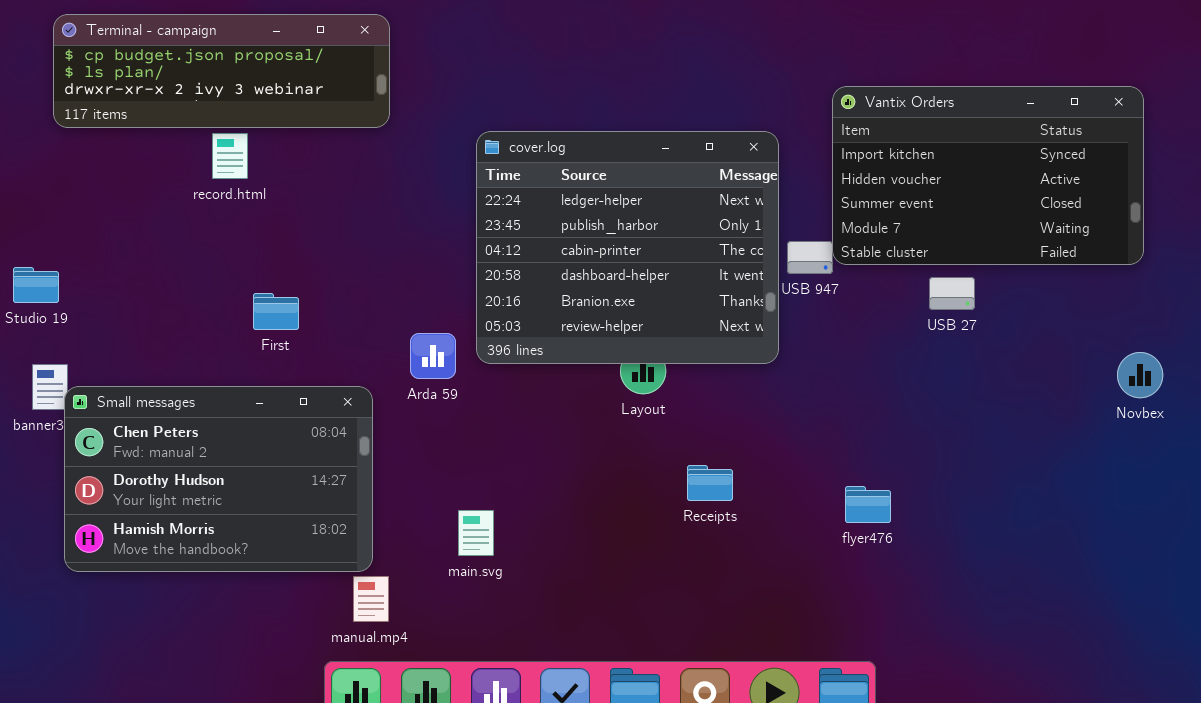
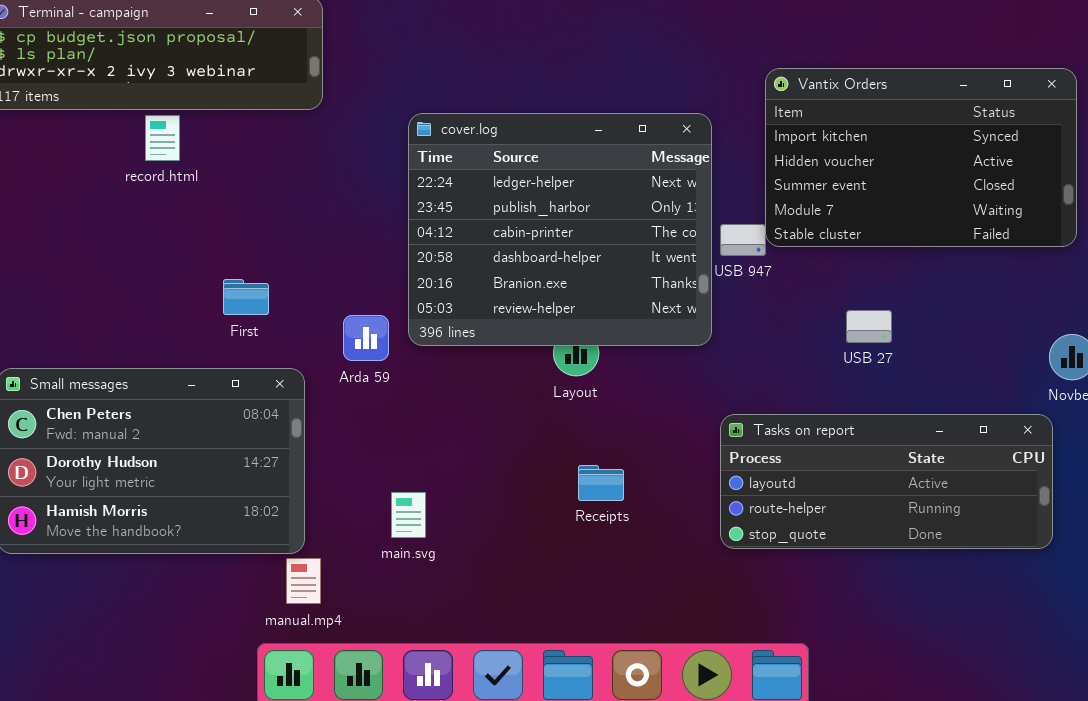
USB 27: [929,277,975,310] -> [846,310,892,343], moved
First: [253,293,299,330] -> [223,279,269,315], moved
Tasks on report: none -> [720,414,1053,549], opened
Receipts: [687,465,733,501] -> [578,465,624,501], moved

